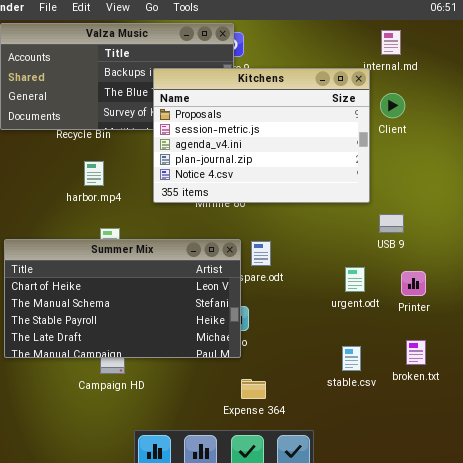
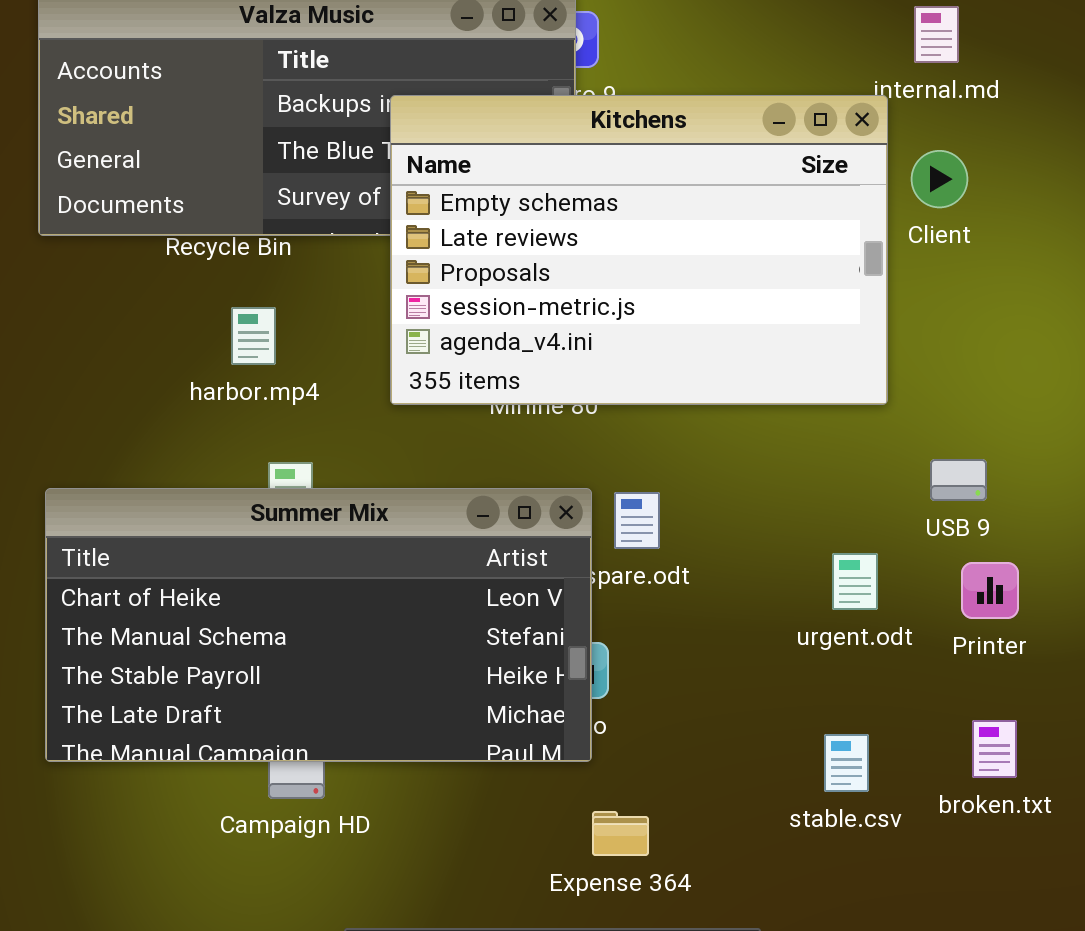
Kitchens: [153,68,370,203] -> [390,95,888,405], scrolled up 2 rows
USB 9: [379,214,404,233] -> [930,459,987,501], moved

